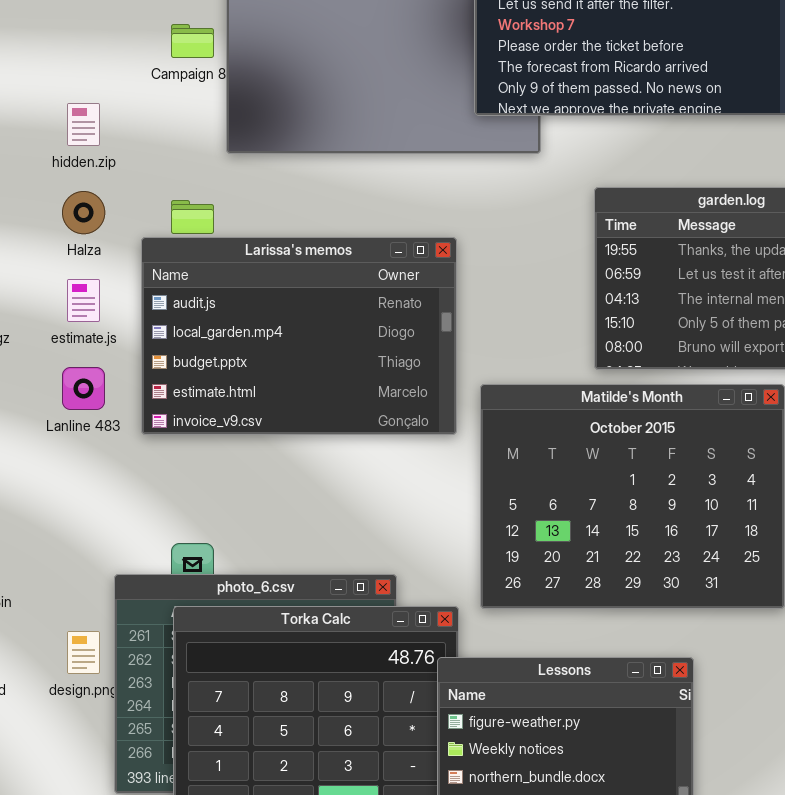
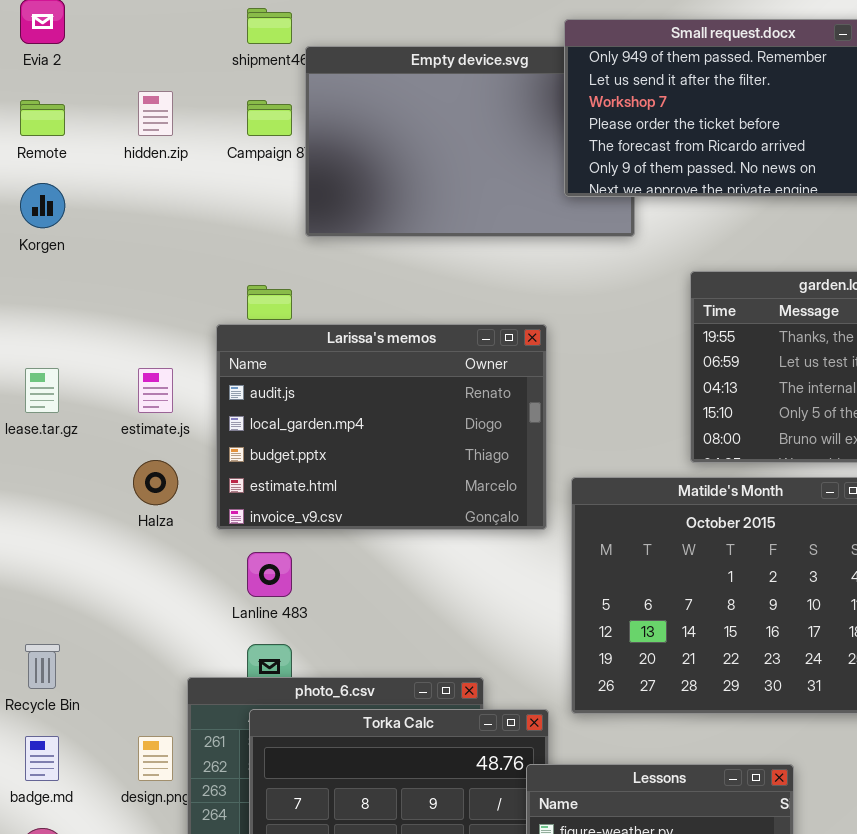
hidden.zip: [67,103,100,146] -> [138,91,173,136], moved
Halza: [62,191,105,234] -> [133,460,178,505], moved
Lanline 483: [62,367,105,410] -> [247,552,292,597], moved

